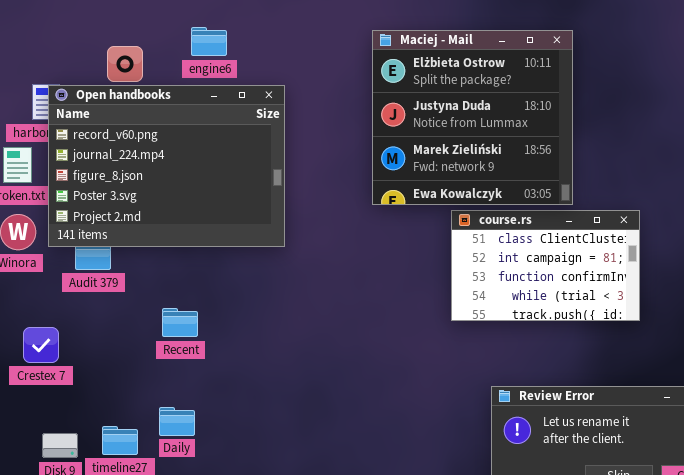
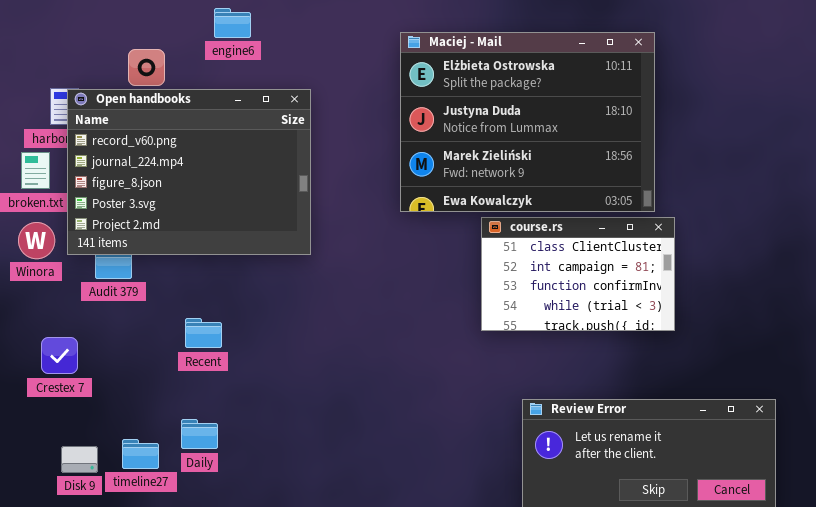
engine6: [191,27,227,56] -> [214,8,251,38], moved
Maciej - Mail: [372,30,573,205] -> [400,32,655,212], resized

